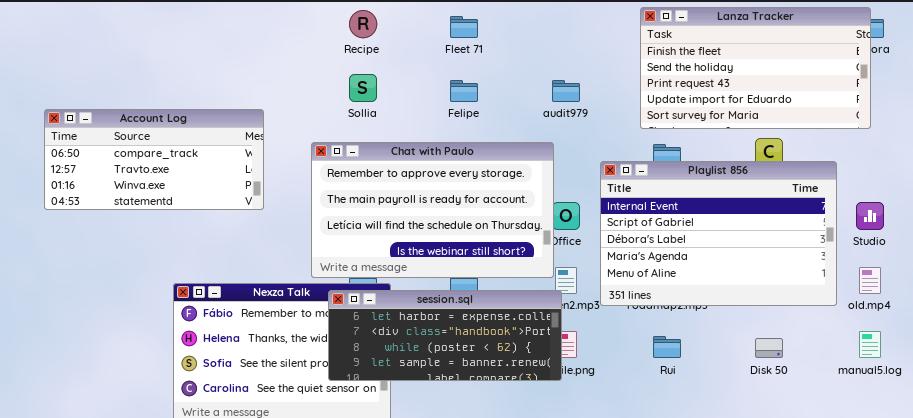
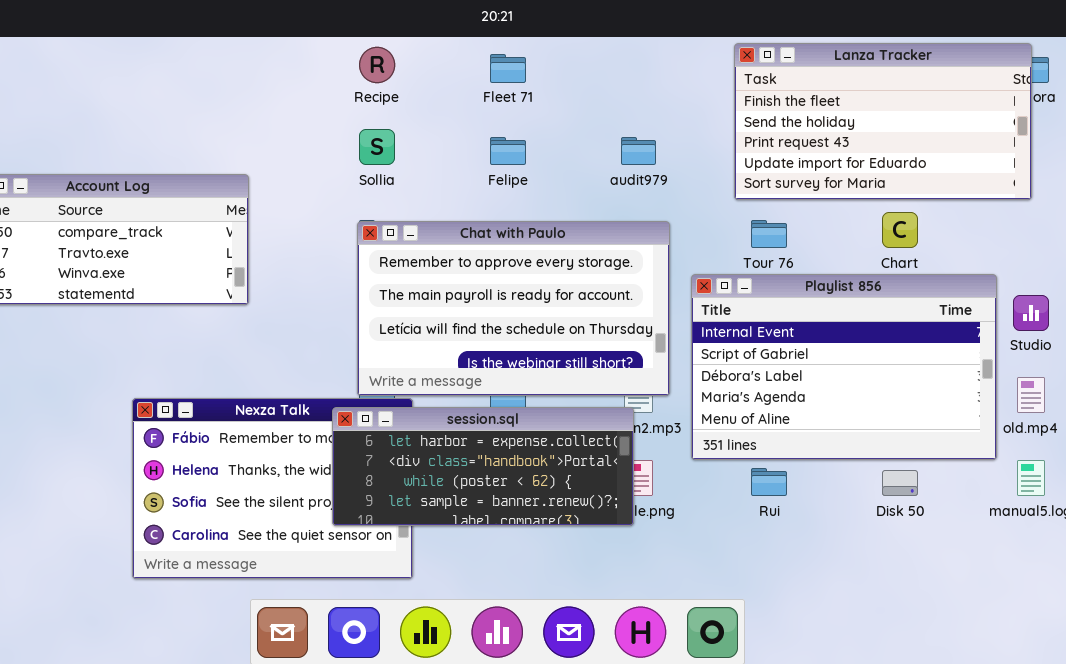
Chat with Paulo: [311,142,554,278] -> [357,221,670,396], moved
Playlist 856: [600,161,837,306] -> [691,274,997,460], moved

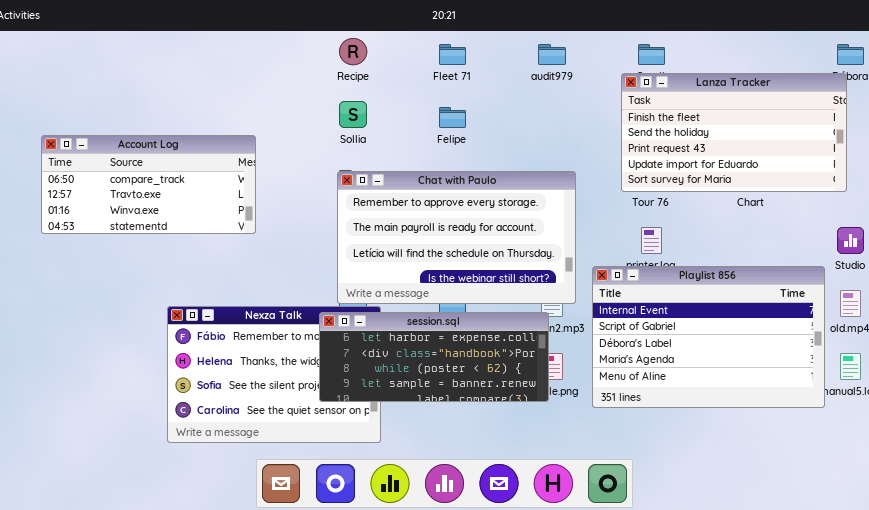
Lanza Tracker: [734,43,1032,200] -> [621,73,847,192], moved
audit979: [621,137,656,165] -> [538,44,566,65], moved
Playlist 856: [691,274,997,460] -> [592,266,825,408], moved

